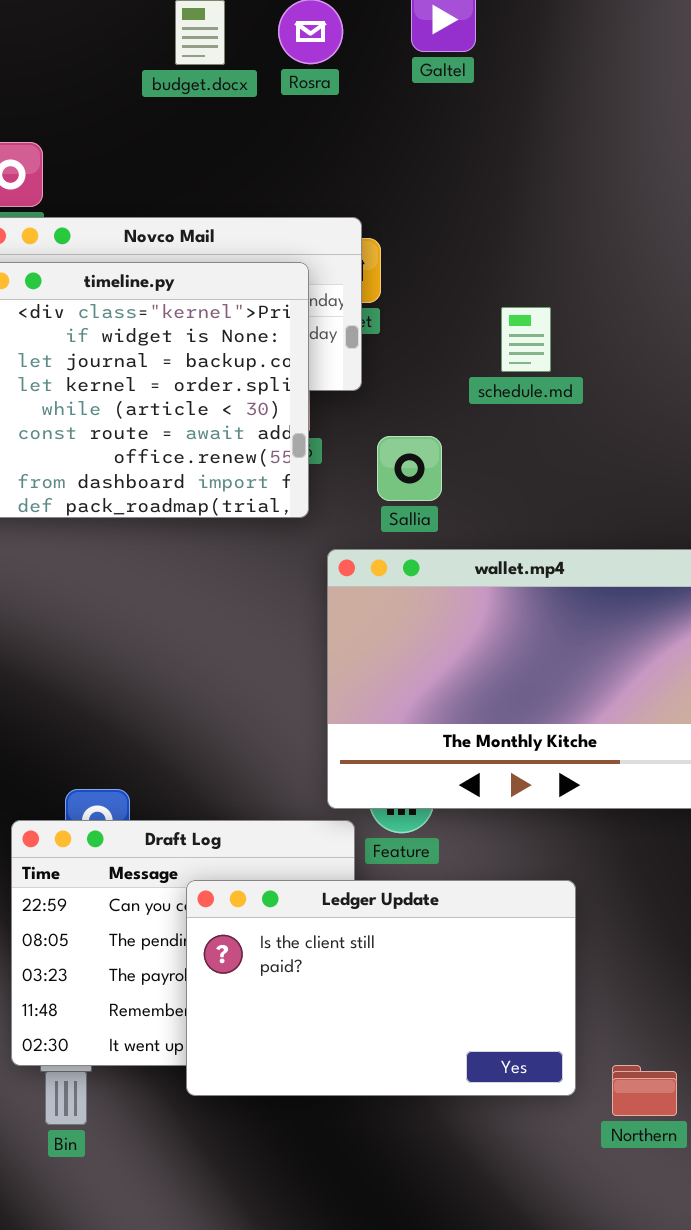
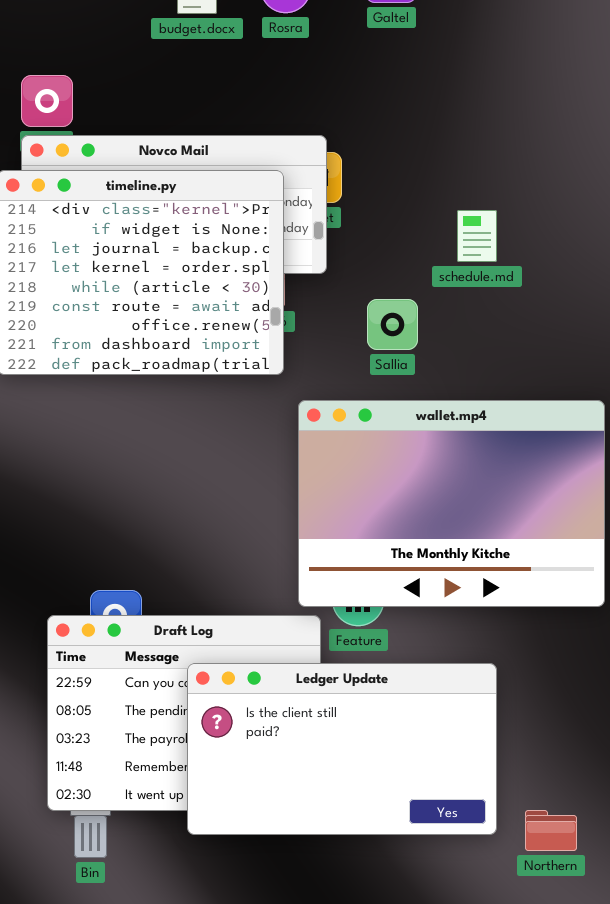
schedule.md: [501,307,551,372] -> [457,210,497,262], moved
Sallia: [377,436,442,501] -> [367,299,418,350], moved

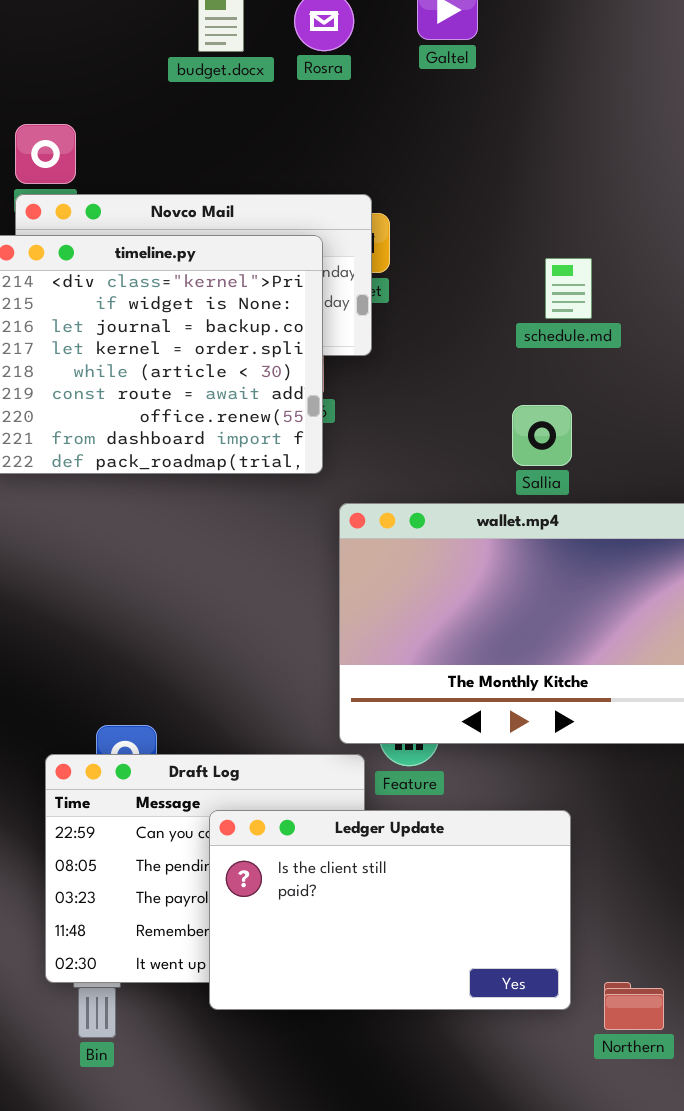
schedule.md: [457,210,497,262] -> [545,258,592,319], moved
Sallia: [367,299,418,350] -> [512,405,572,466], moved

